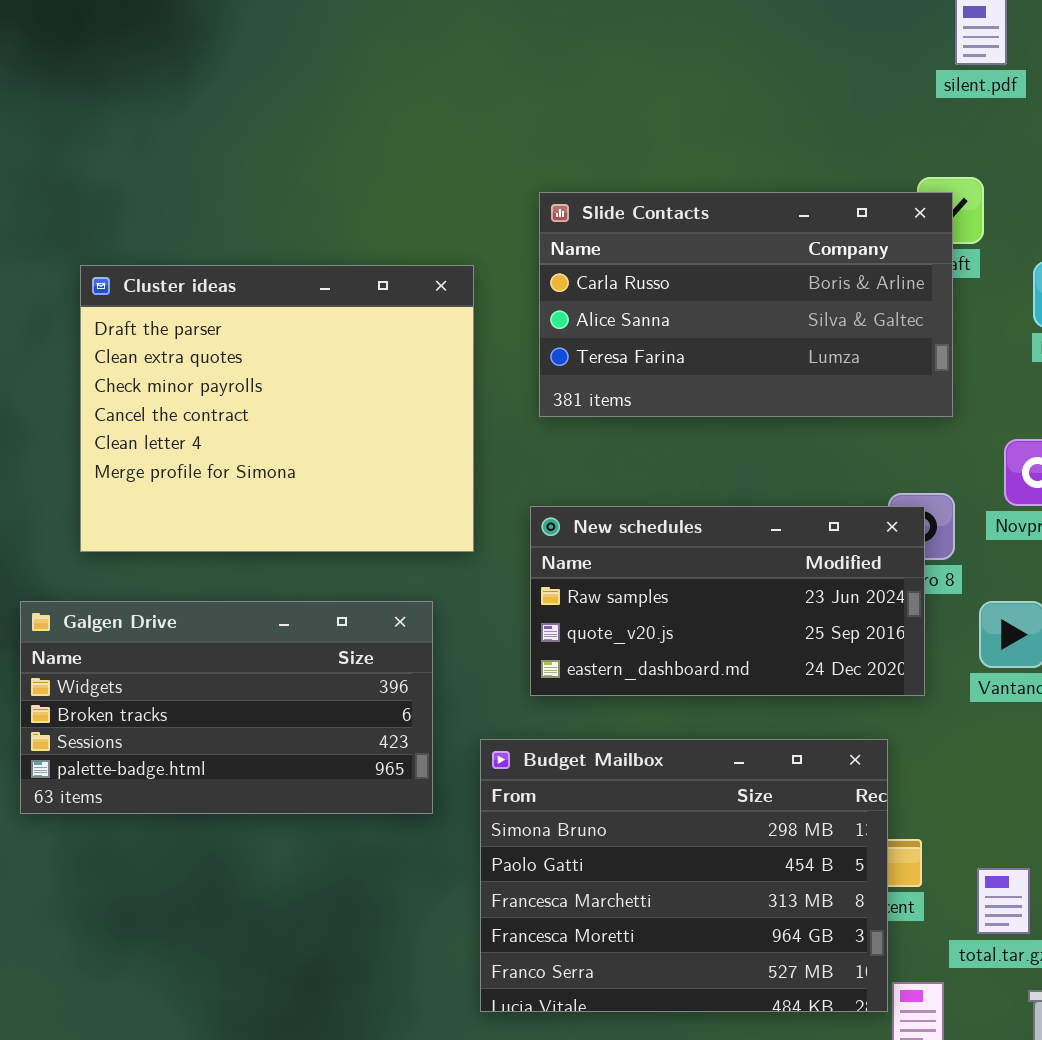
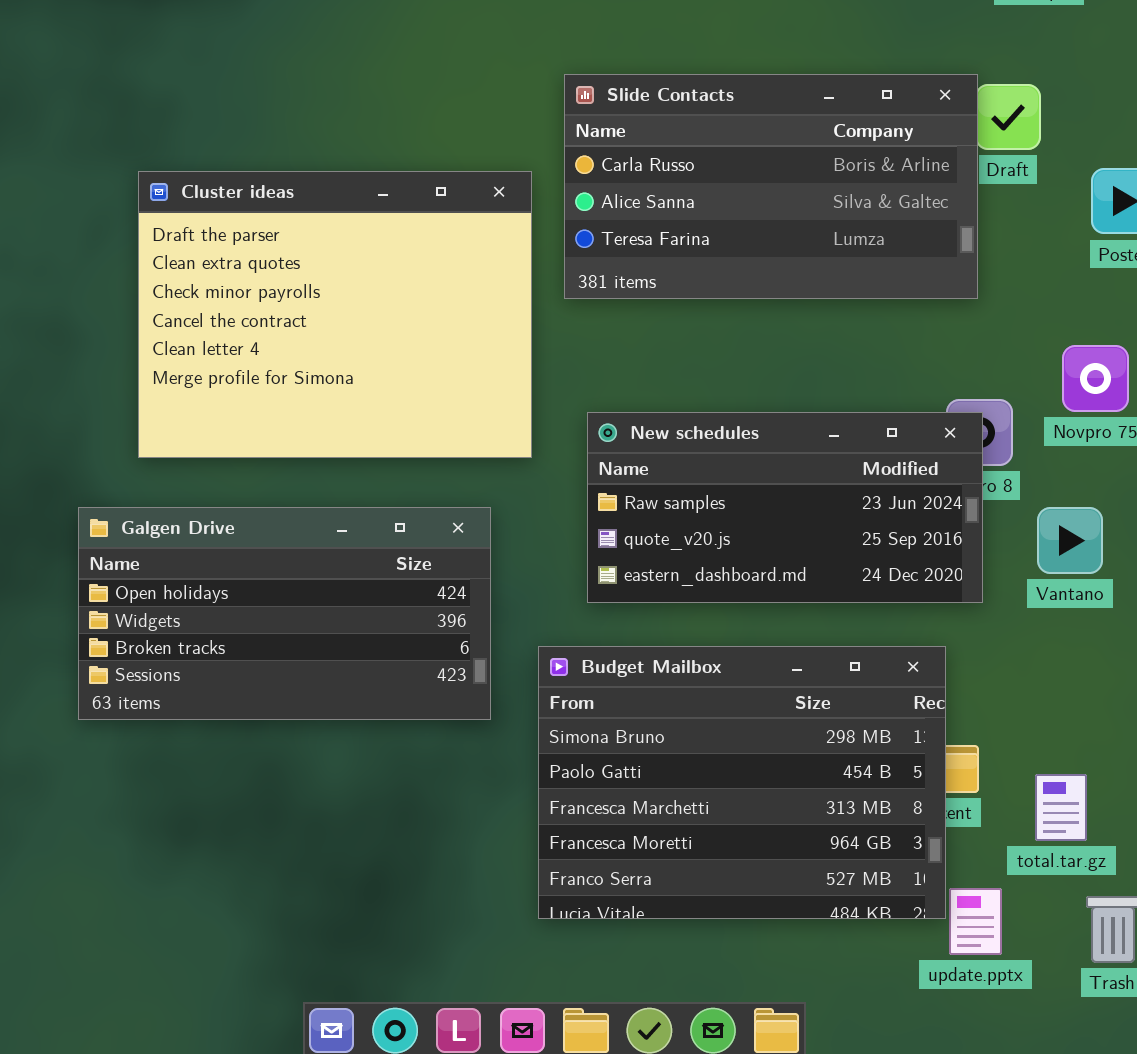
Slide Contacts: [539,192,953,417] -> [564,74,978,299], moved
Galgen Drive: [20,601,433,814] -> [78,507,491,720], scrolled up 1 row

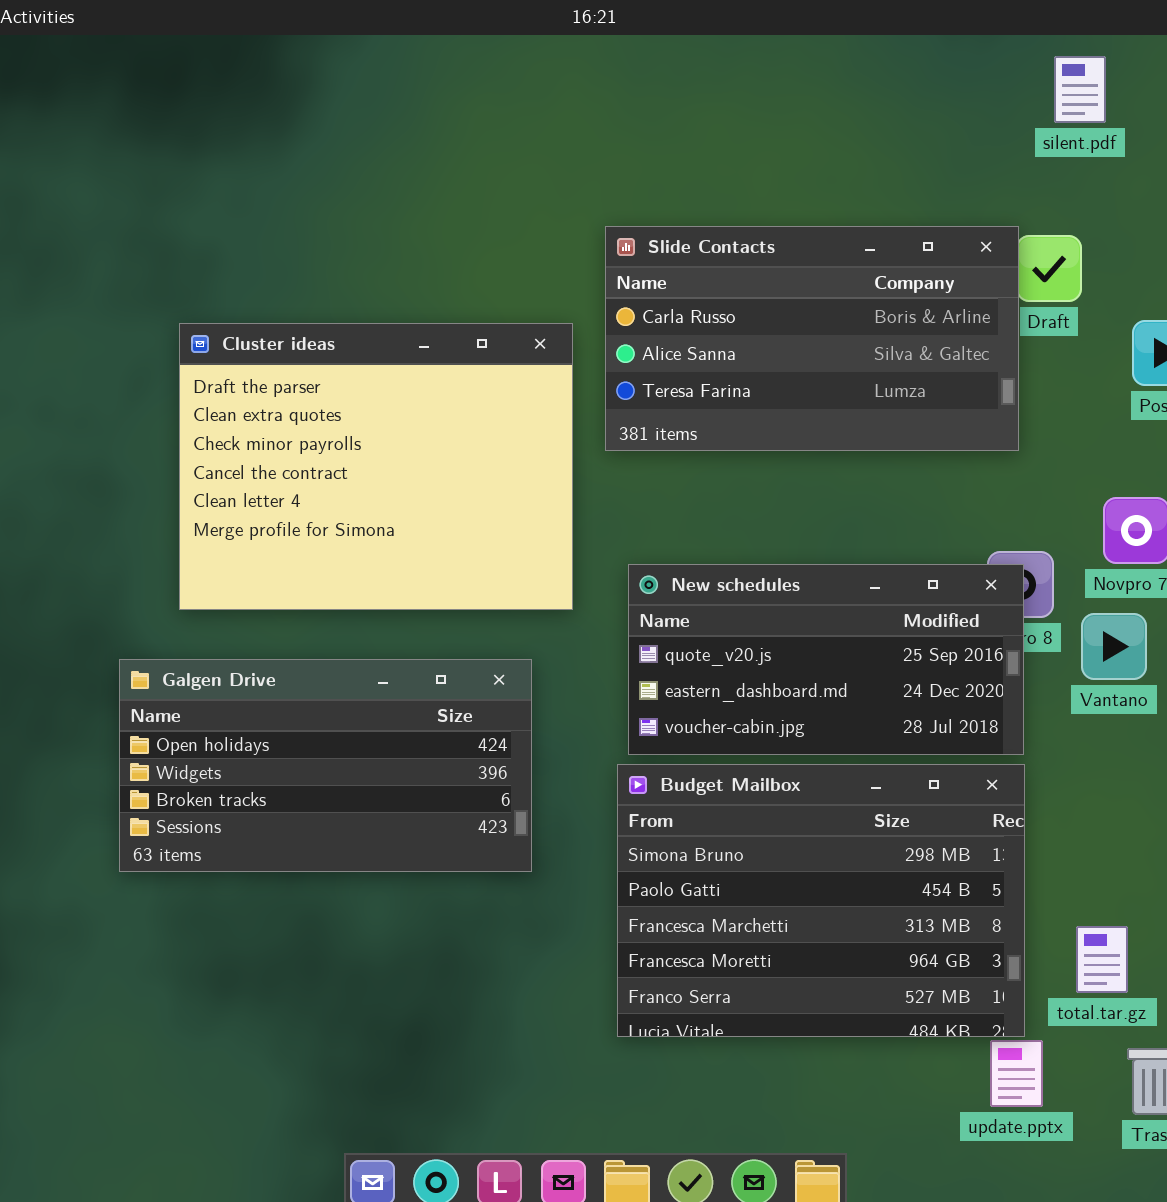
New schedules: [587,412,983,603] -> [628,564,1024,755], scrolled down 1 row
Vantano: [1037,507,1103,574] -> [1081,613,1147,680], moved
Budget Mailbox: [538,646,946,919] -> [617,764,1025,1037], moved

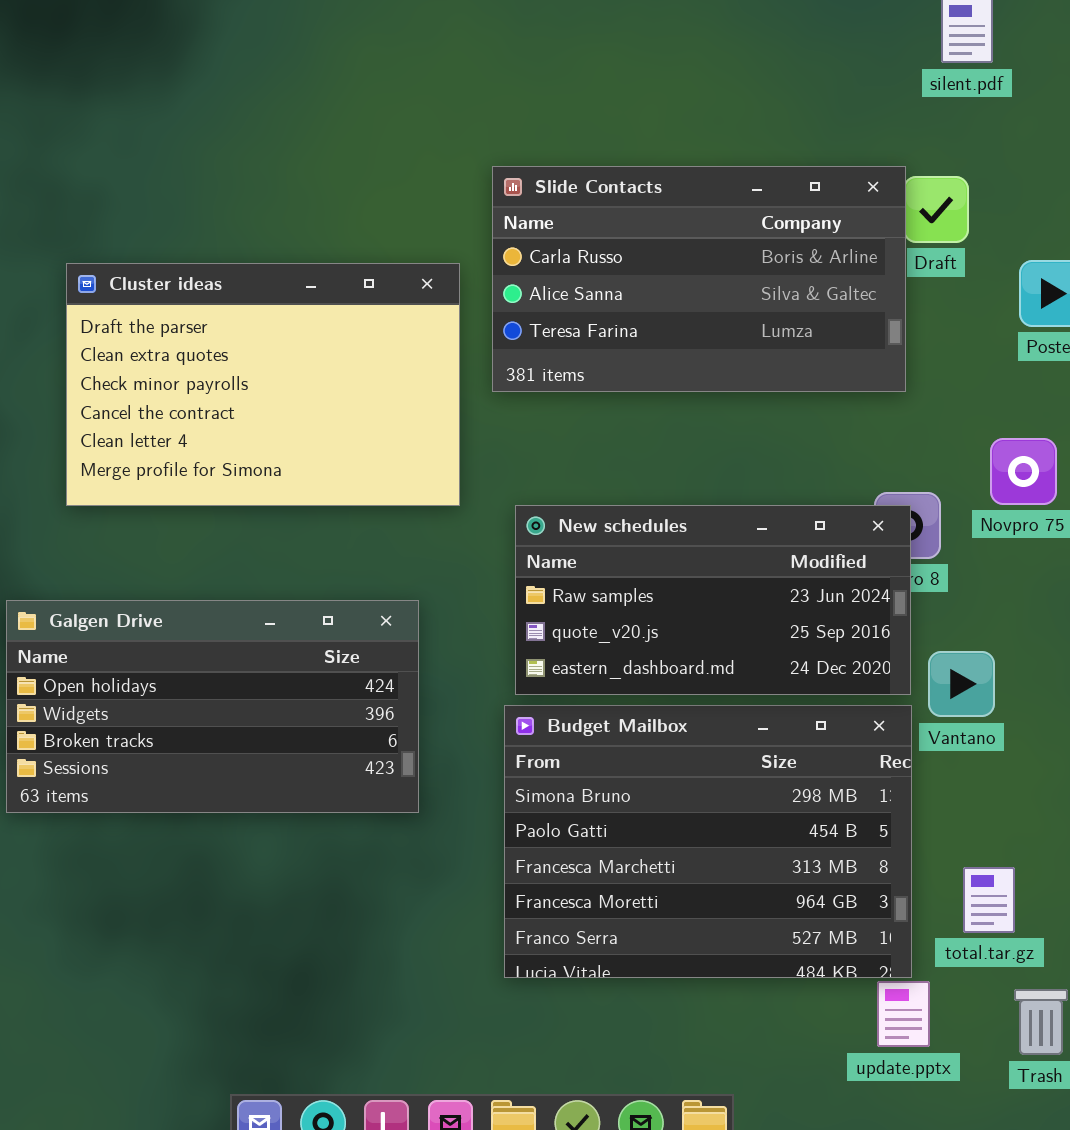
Cluster ideas: [179,323,573,610] -> [66,263,460,506], resized
New schedules: [628,564,1024,755] -> [515,505,911,695], scrolled up 1 row
Vantano: [1081,613,1147,680] -> [928,651,995,717], moved

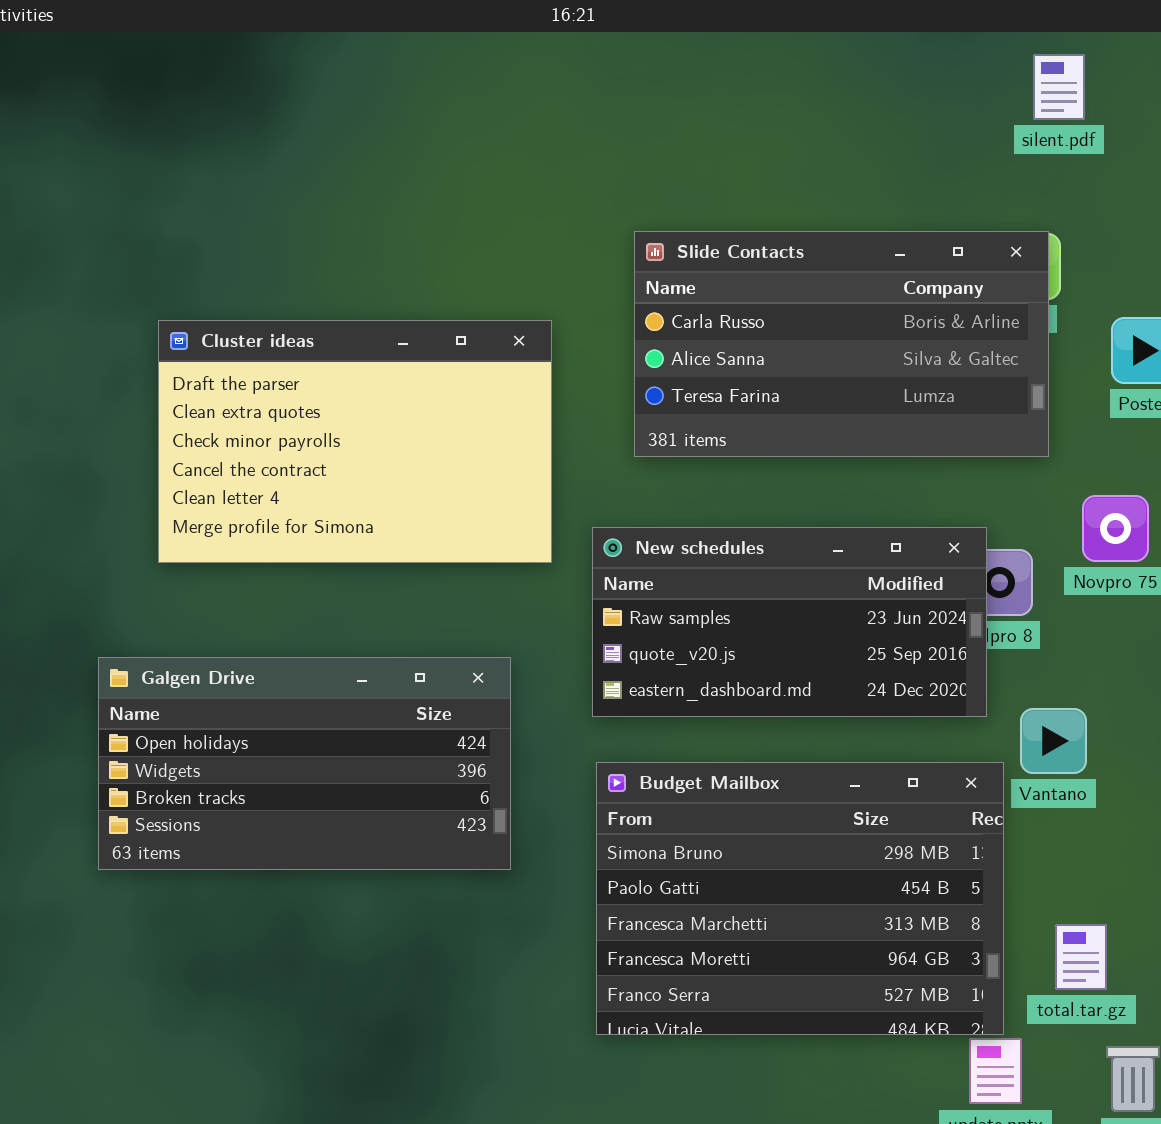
Slide Contacts: [492,166,906,392] -> [634,231,1049,457], moved
New schedules: [515,505,911,695] -> [592,527,987,717], moved

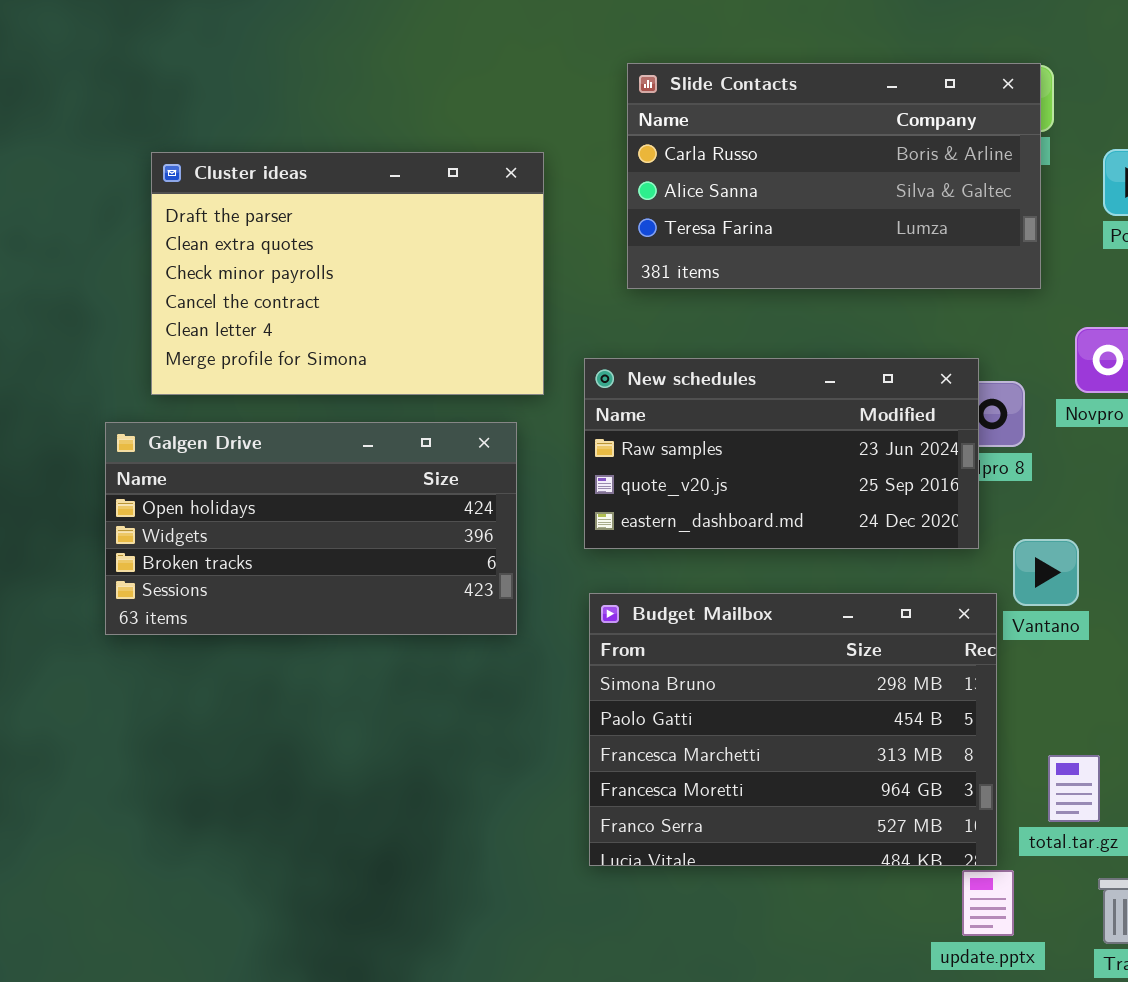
Galgen Drive: [98,657,511,870] -> [105,422,517,635], moved

